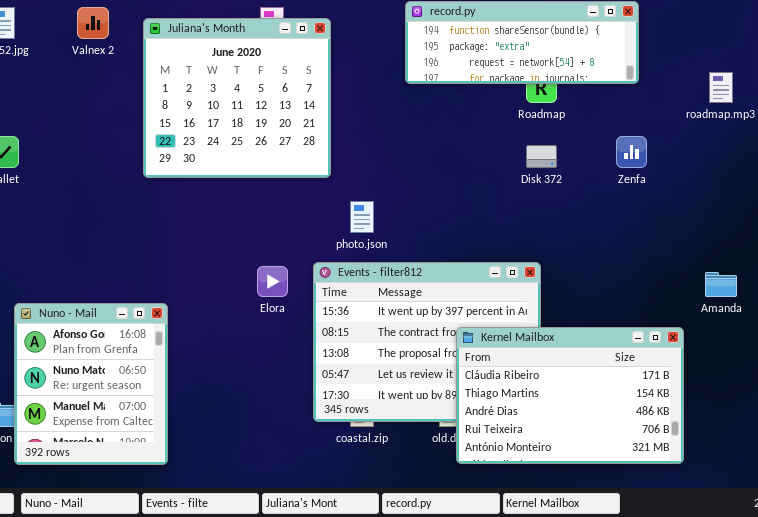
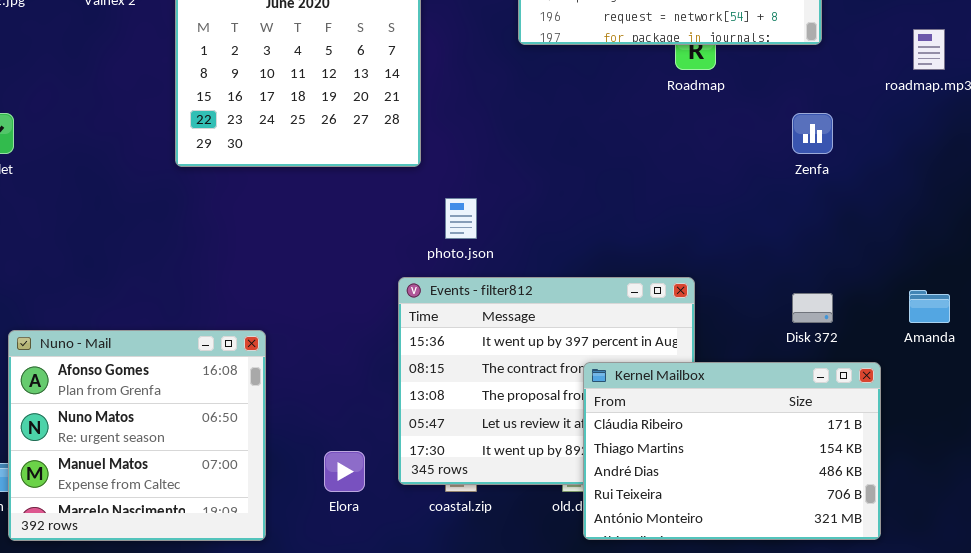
Disk 372: [526,145,557,168] -> [792,293,833,323], moved
Elora: [257,266,288,297] -> [324,451,365,492], moved
Nuno - Mail: [14,303,168,465] -> [8,330,266,541], resized

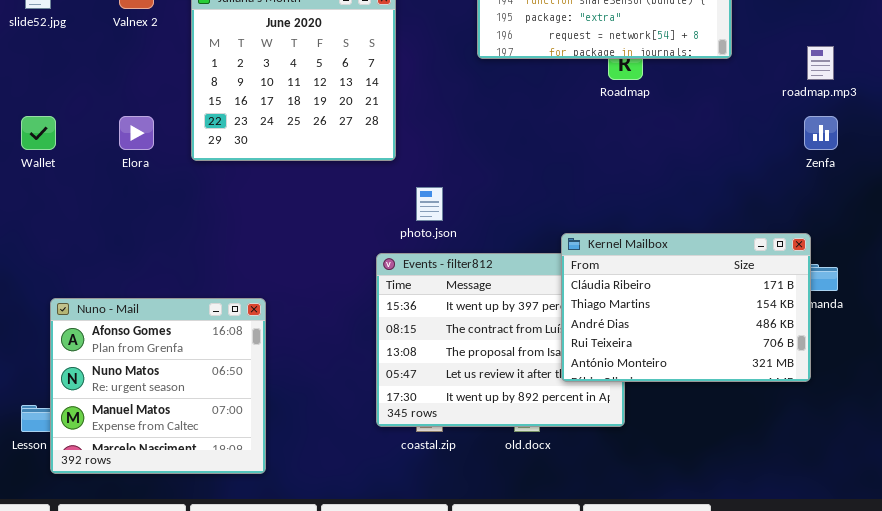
Zenfa: [792,113,833,154] -> [804,116,838,150], moved
Kernel Mailbox: [583,362,881,540] -> [561,233,811,382], moved
Elora: [324,451,365,492] -> [119,116,154,150], moved

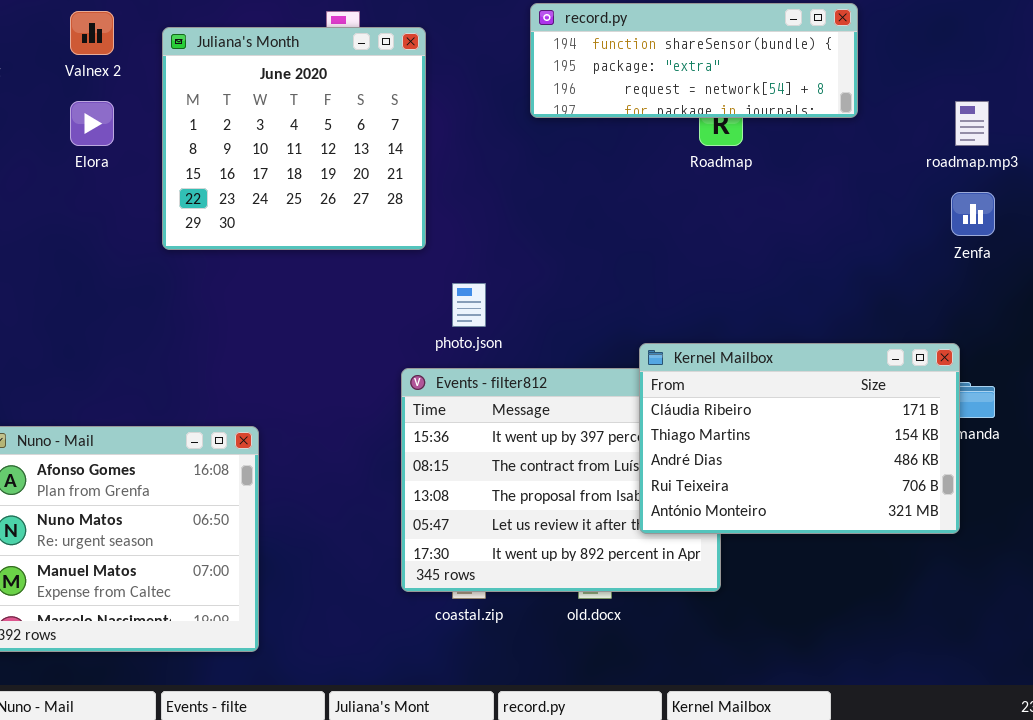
Elora: [119,116,154,150] -> [70,101,114,146], moved

